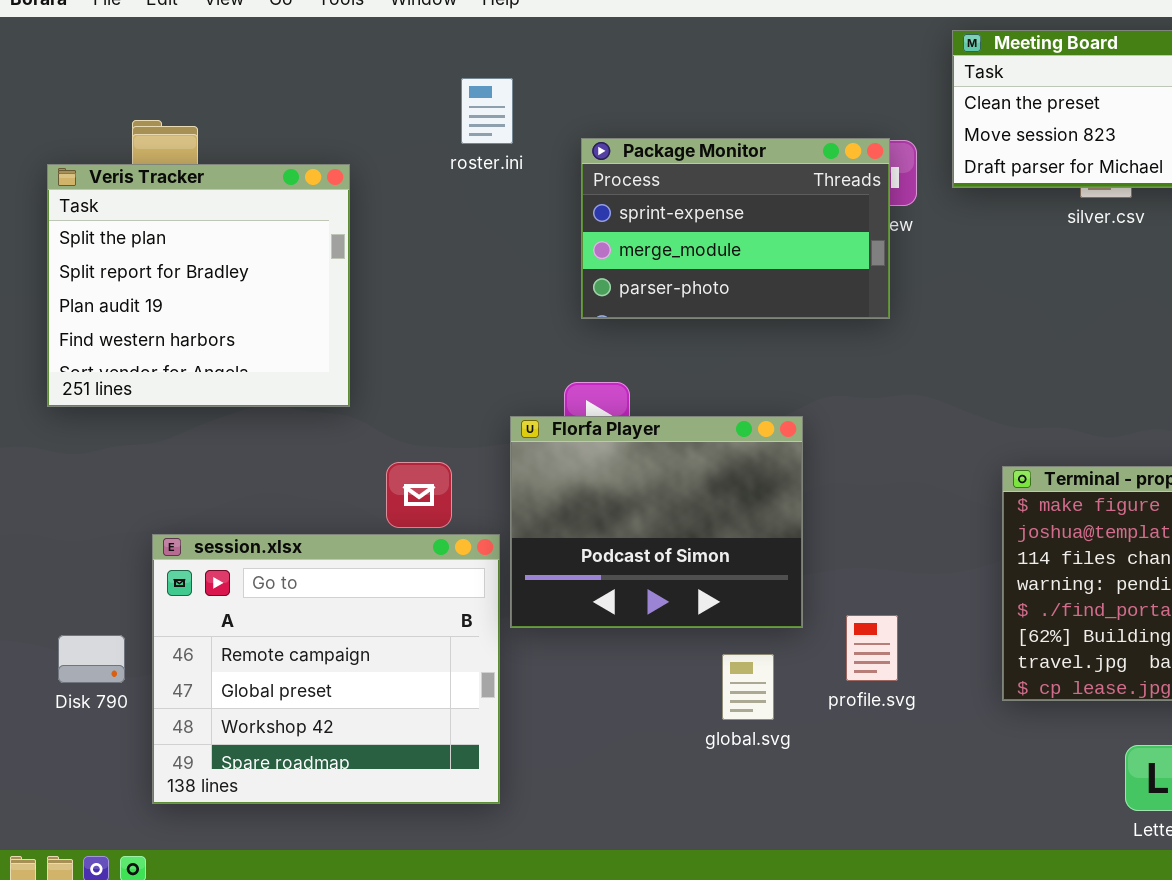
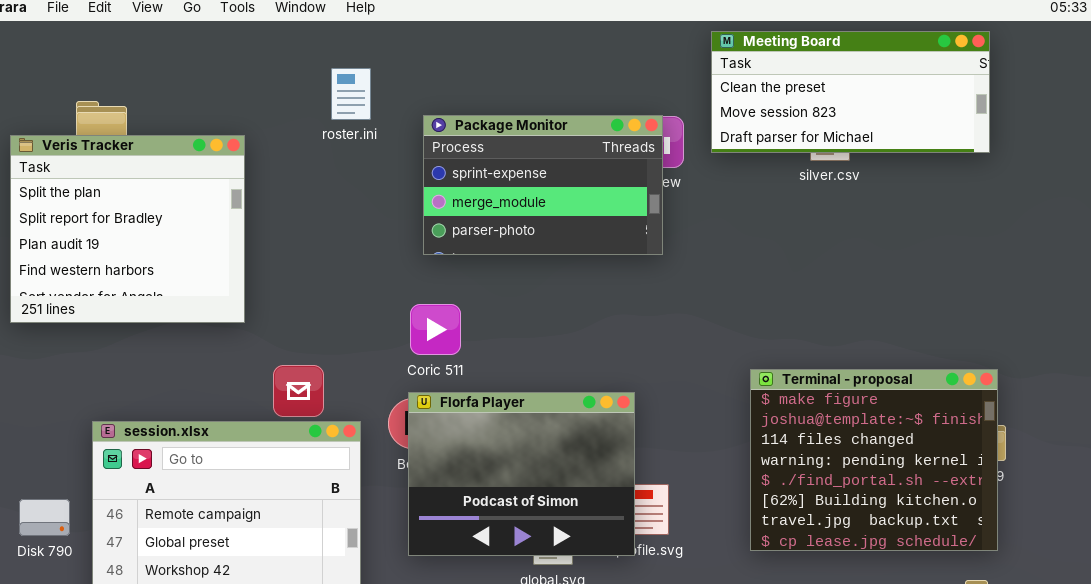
Florfa Player: [510,416,803,628] -> [408,392,635,556], moved

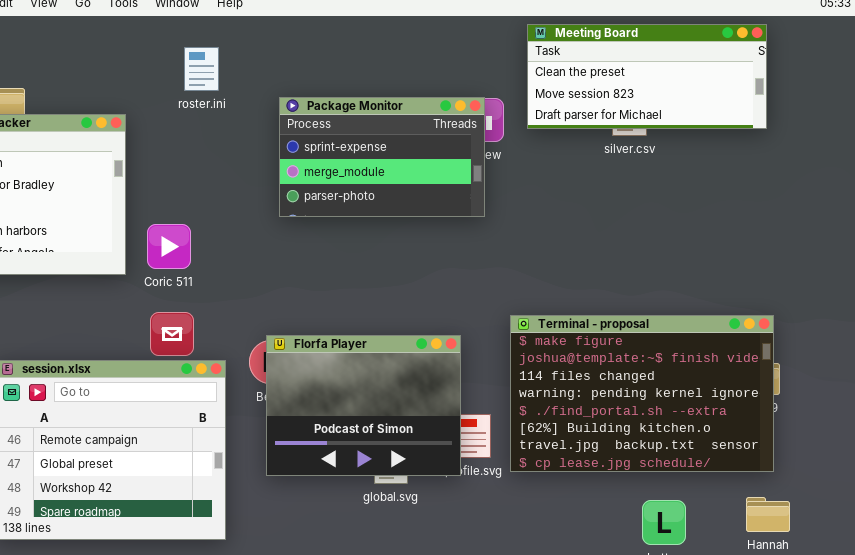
roster.ini: [331,68,371,120] -> [184,47,219,91], moved
Coric 511: [410,304,461,355] -> [147,224,191,269], moved
Terminal - proposal: [750,369,998,551] -> [510,315,774,472], resized

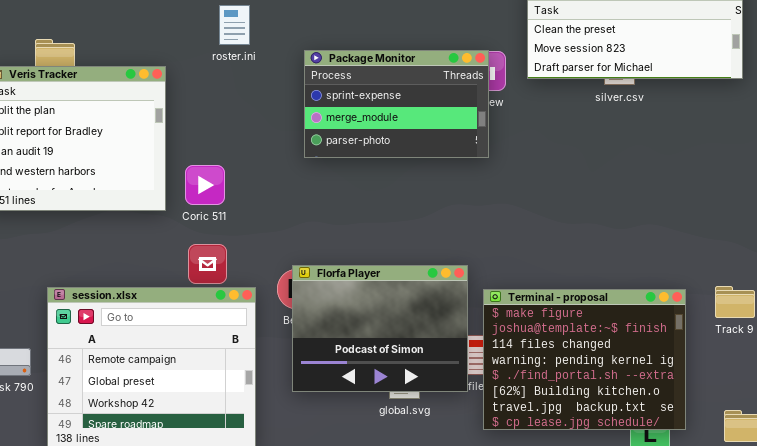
Terminal - proposal: [510,315,774,472] -> [483,289,686,430], moved, resized

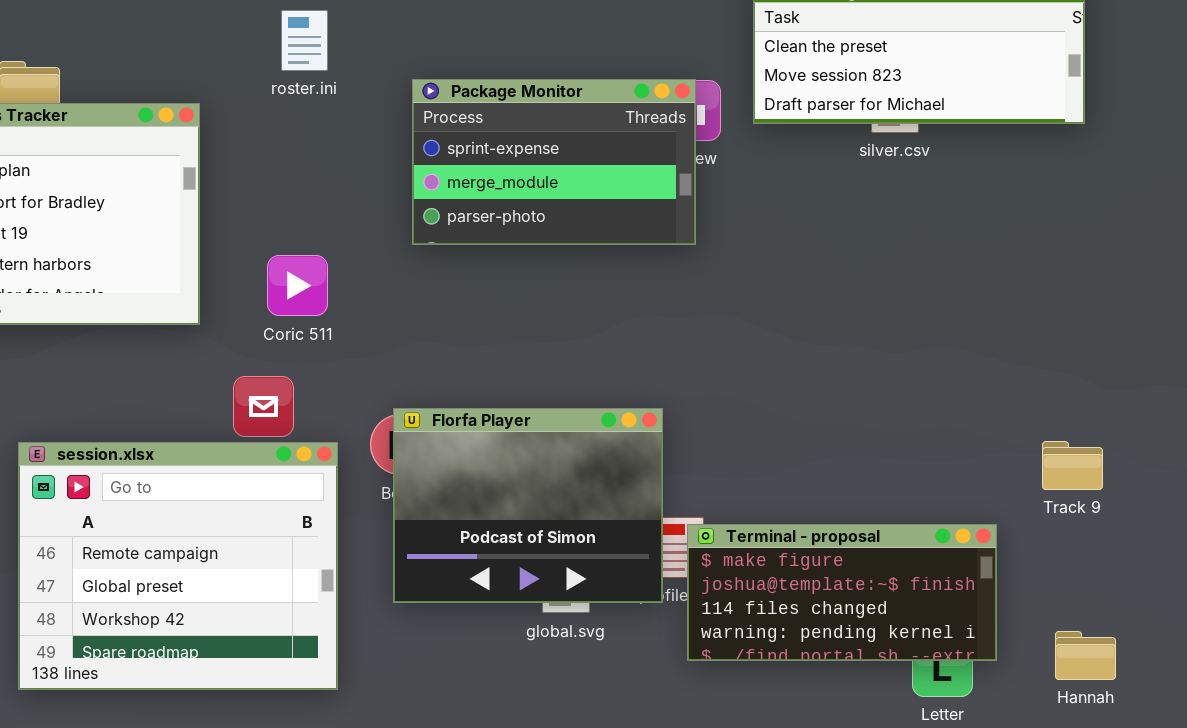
Coric 511: [185,165,225,205] -> [267,255,328,316], moved
Terminal - proposal: [483,289,686,430] -> [687,524,997,661], resized

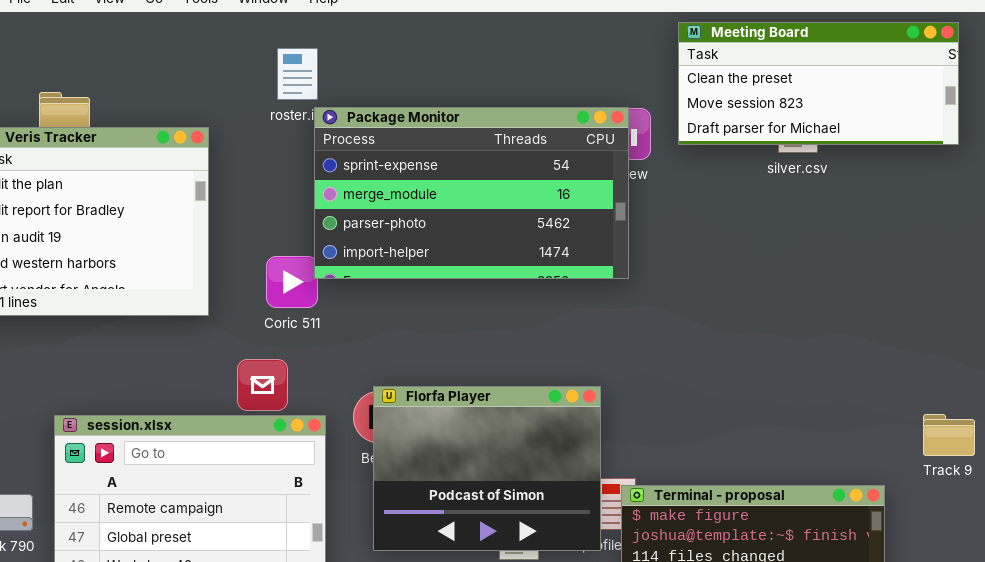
Package Monitor: [412,79,696,245] -> [314,107,629,279], resized

